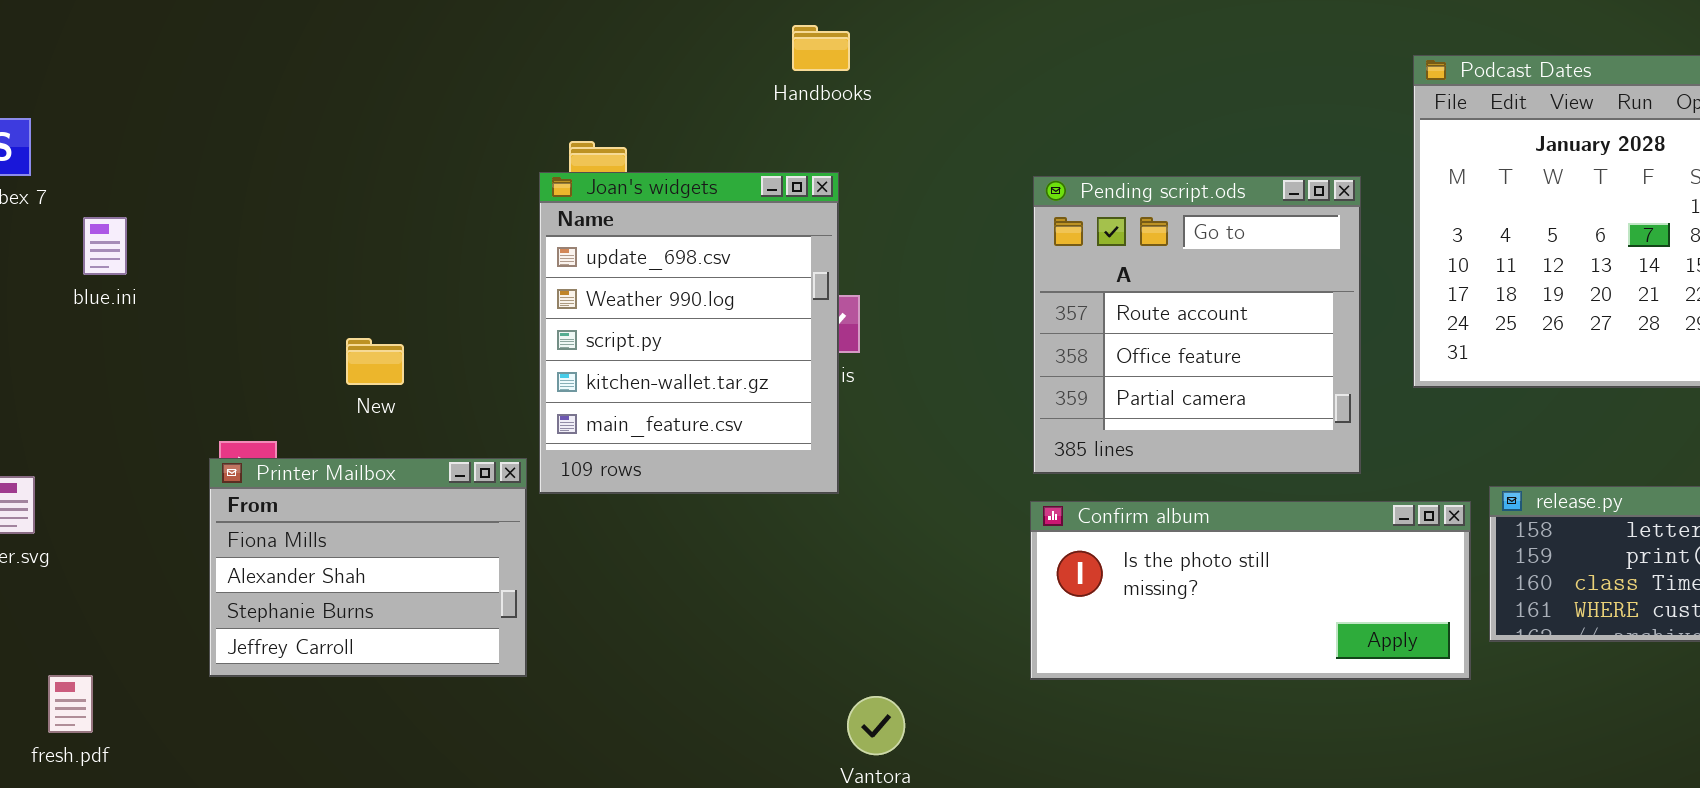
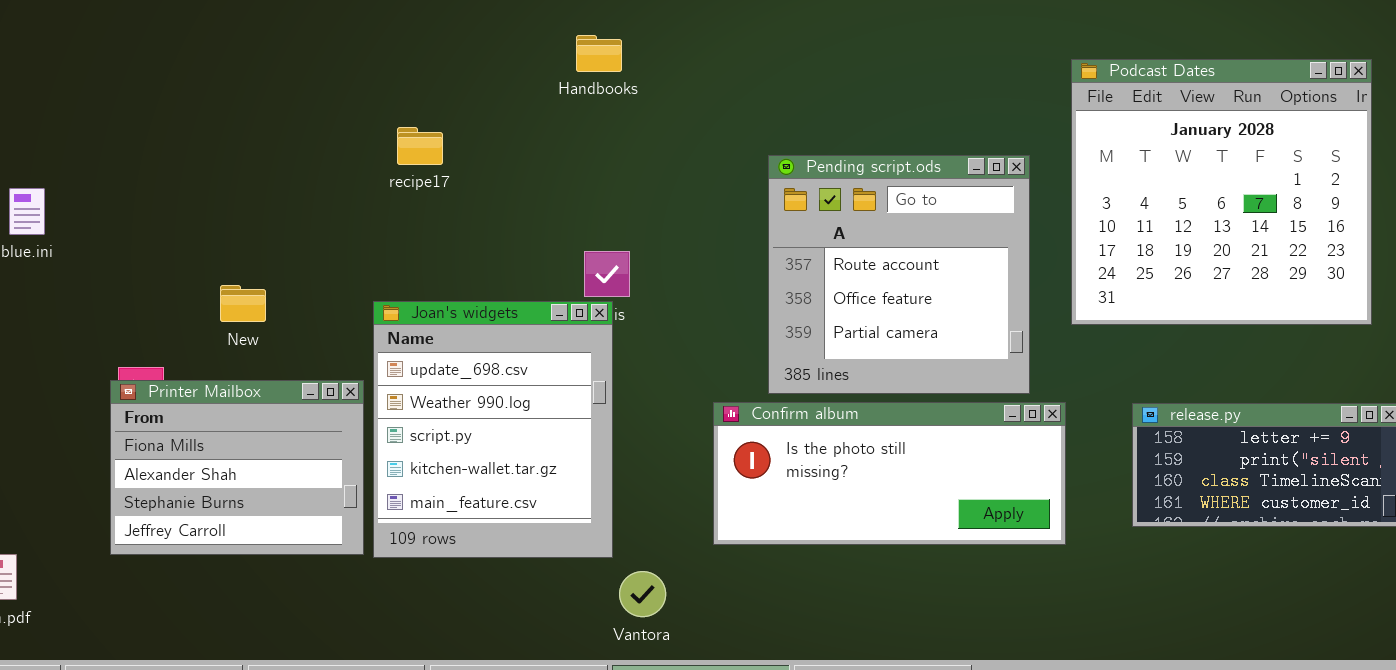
Joan's widgets: [539,172,839,494] -> [373,301,613,558], moved
Confirm album: [1030,501,1471,680] -> [713,402,1066,545], moved

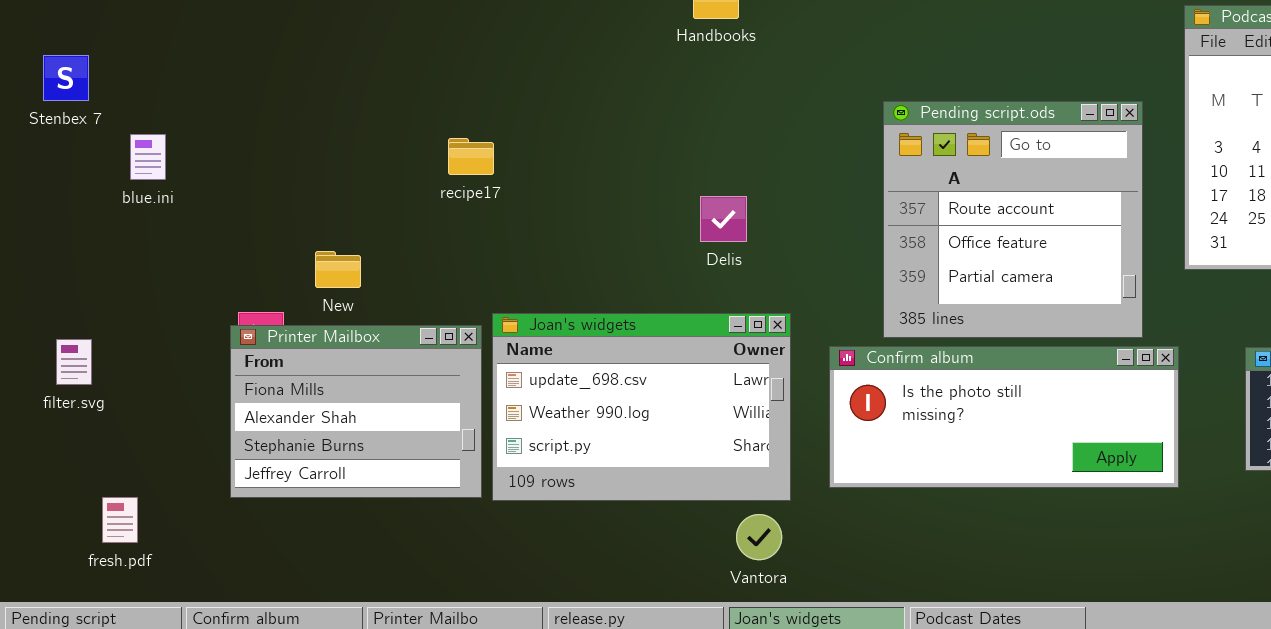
recipe17: [397,127,443,165] -> [448,138,494,175], moved
New: [220,285,266,322] -> [315,251,361,288], moved
Joan's widgets: [373,301,613,558] -> [492,313,791,501], resized

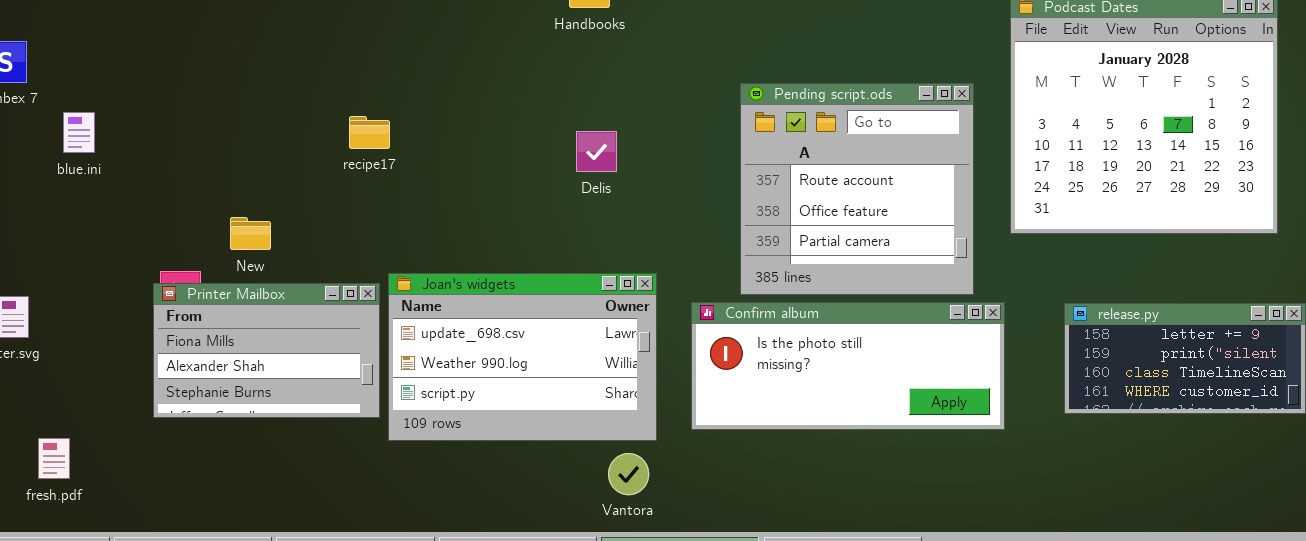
Delis: [700,196,747,242] -> [576,131,617,172], moved
Printer Mailbox: [230,325,482,498] -> [153,283,380,418], resized

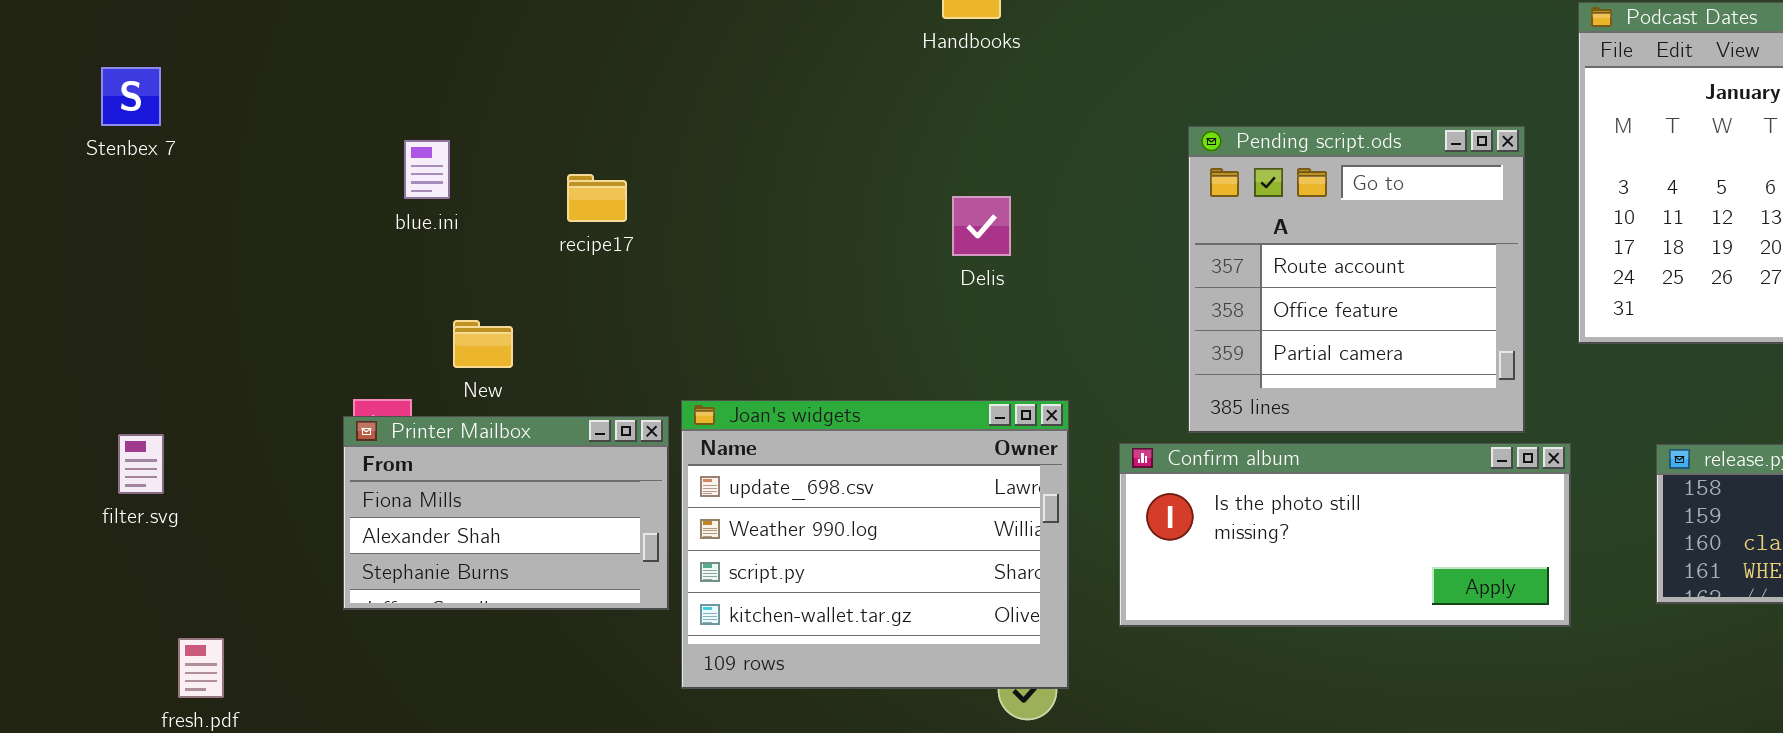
blue.ini: [63,112,95,153] -> [404,140,450,199], moved
recipe17: [349,116,390,149] -> [567,174,627,222], moved
Joan's widgets: [388,273,657,441] -> [681,400,1069,689], resized

